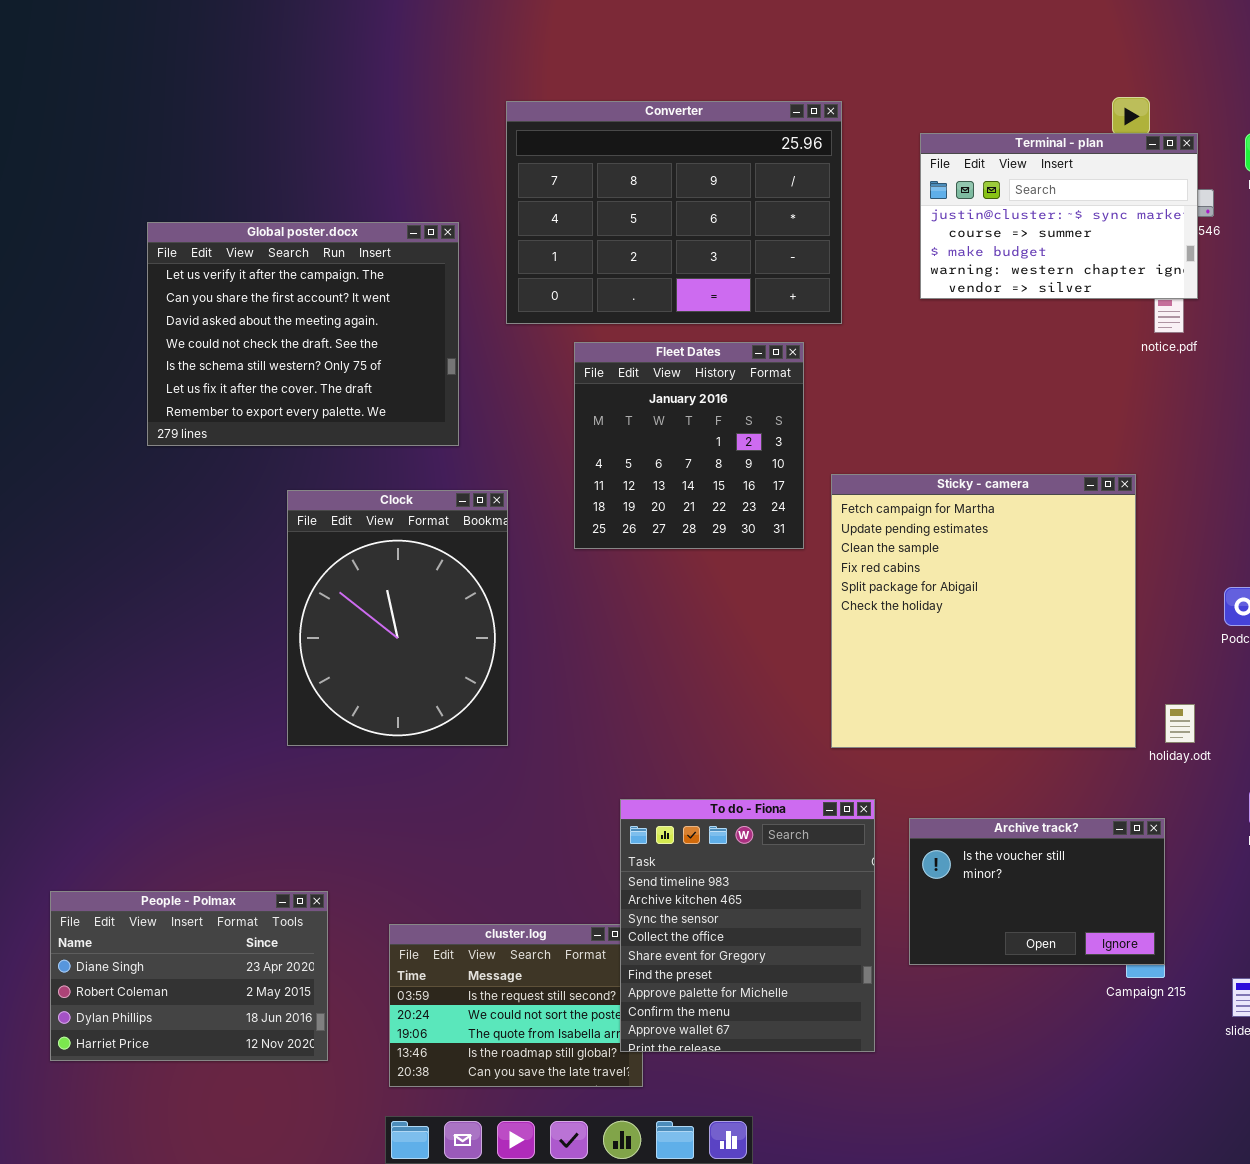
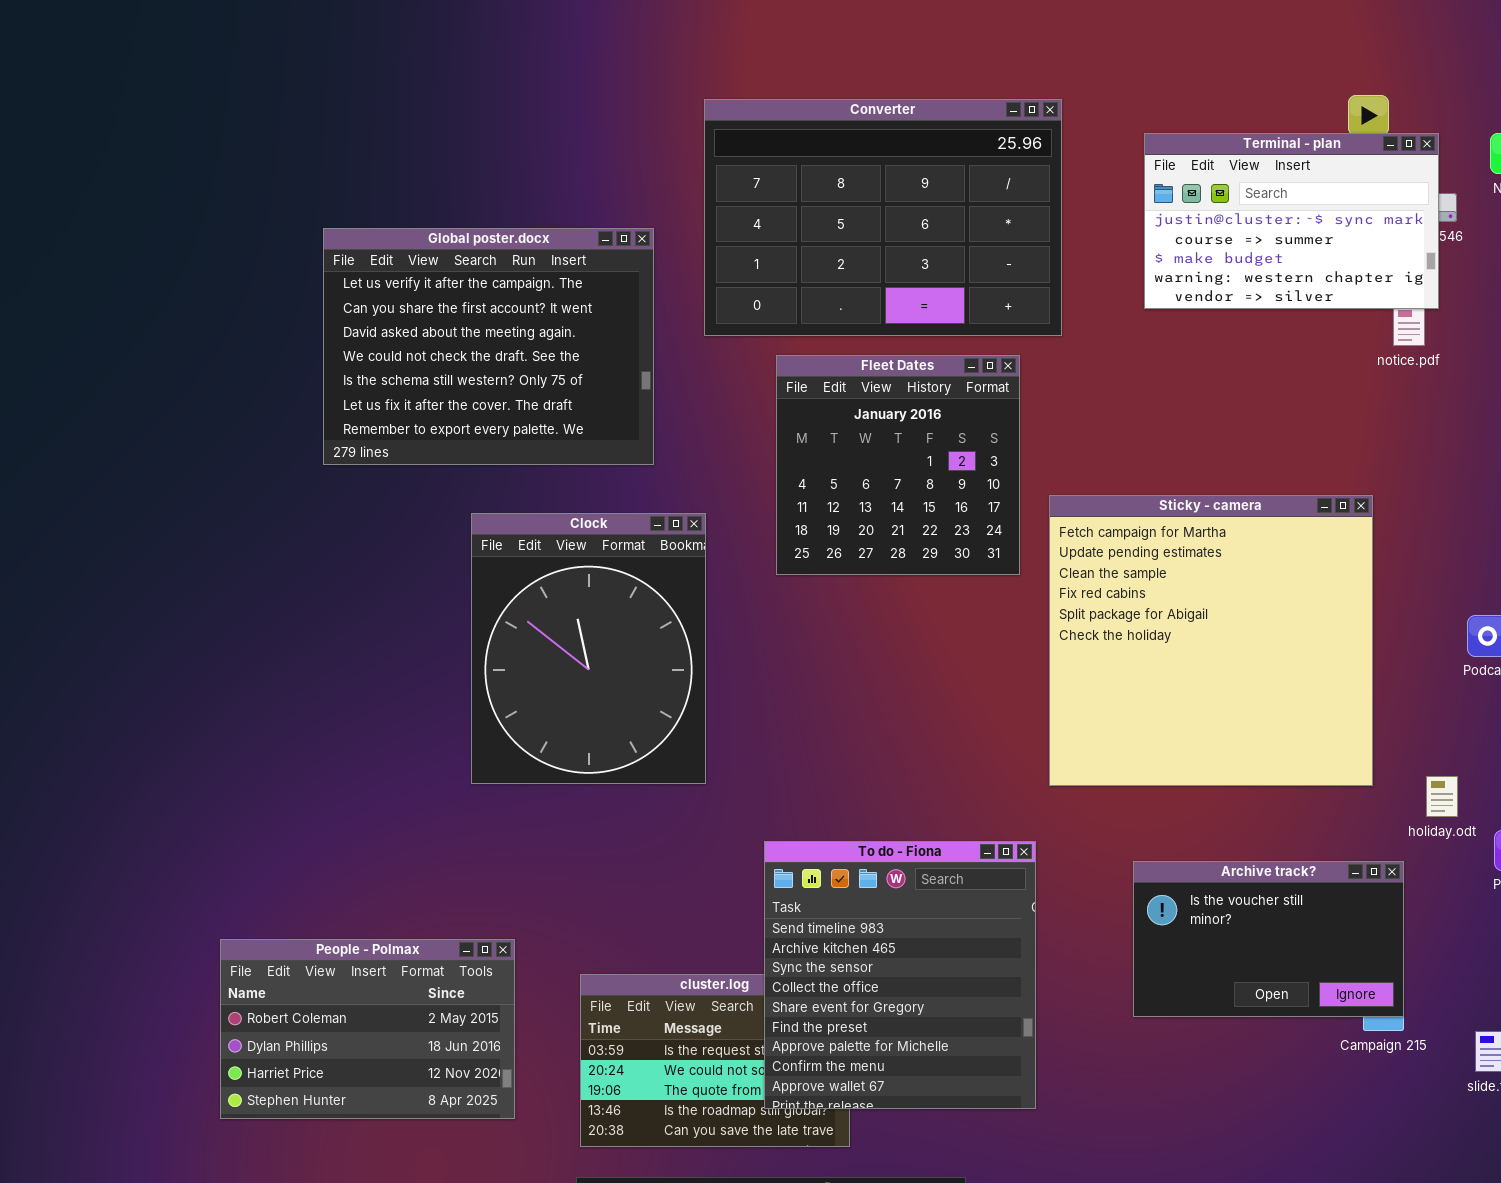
holiday.odt: [1165,704,1195,743] -> [1426,776,1458,817], moved
To do - Fiona: [620,799,875,1052] -> [764,841,1036,1109], moved
People - Polmax: [50,891,328,1061] -> [220,939,515,1119], scrolled down 1 row

